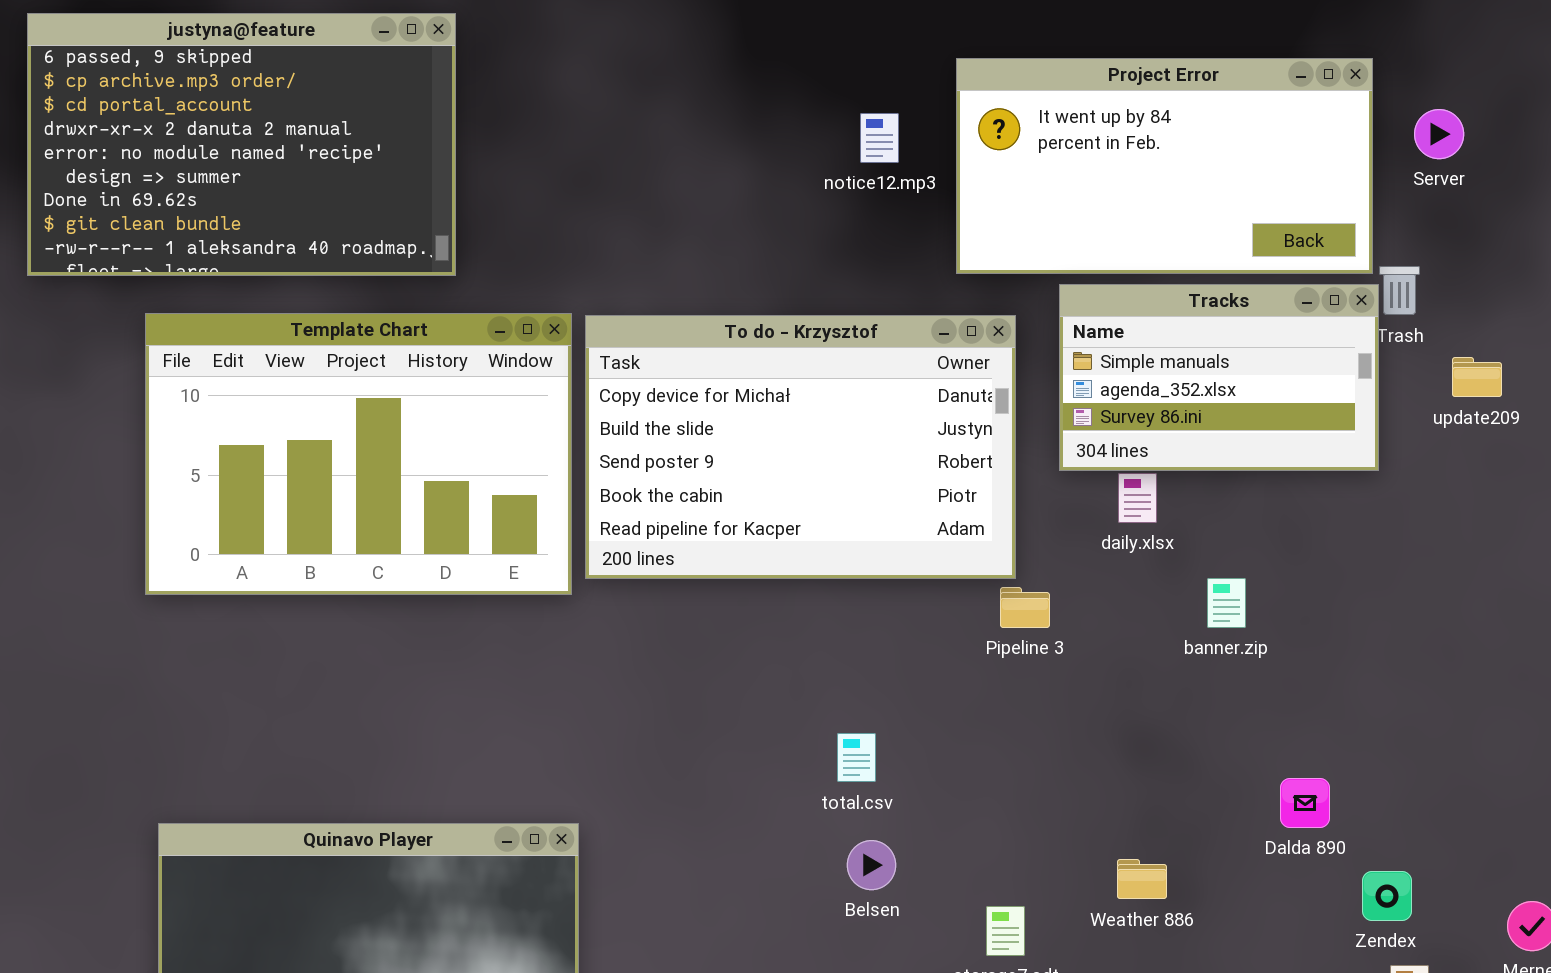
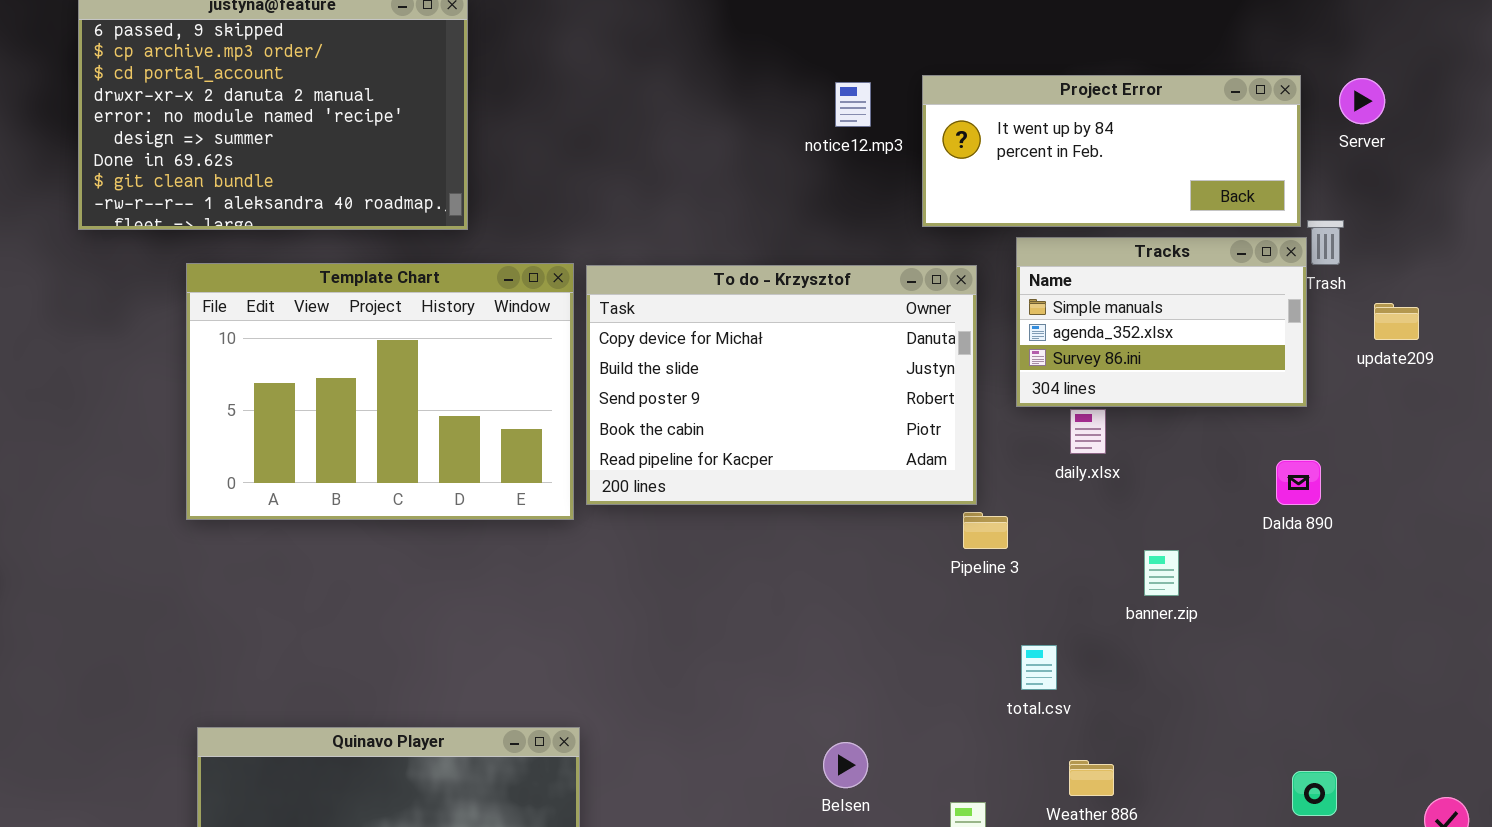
Project Error: [956,58,1373,274] -> [922,75,1301,227], resized
banner.zip: [1207,578,1246,628] -> [1144,550,1179,596], moved
total.csv: [837,733,876,782] -> [1021,645,1057,690], moved
Dalda 890: [1280,778,1330,828] -> [1276,460,1321,505], moved

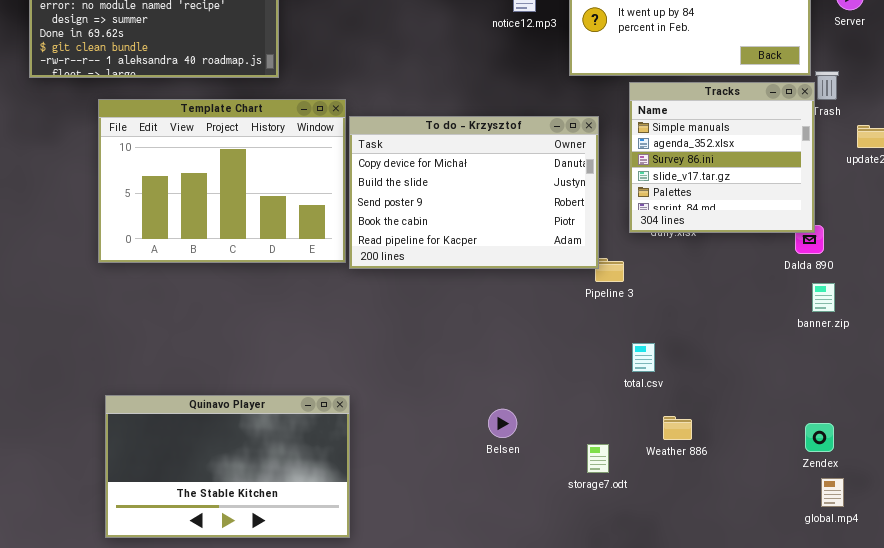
Tracks: [1016,237,1307,407] -> [629,82,815,233], resized
To do - Krzysztof: [586,265,977,505] -> [349,116,599,269], moved
banner.zip: [1144,550,1179,596] -> [812,283,835,312], moved
Belsen: [823,742,868,788] -> [488,409,517,438], moved

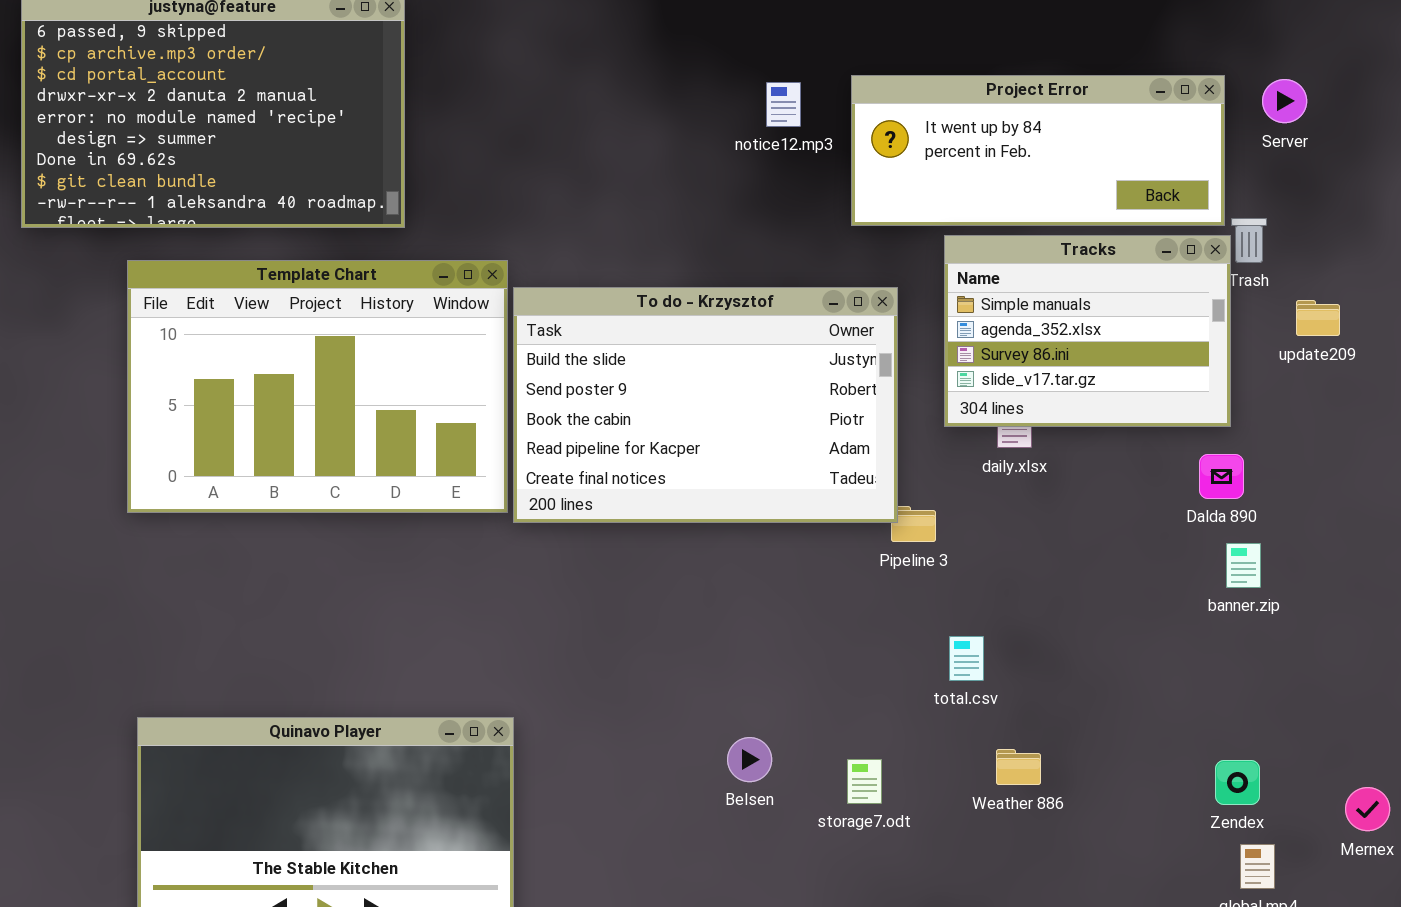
Tracks: [629,82,815,233] -> [944,235,1231,427], resized
To do - Krzysztof: [349,116,599,269] -> [513,287,898,523], scrolled down 1 row
storage7.odt: [587,444,609,473] -> [847,759,882,804], moved

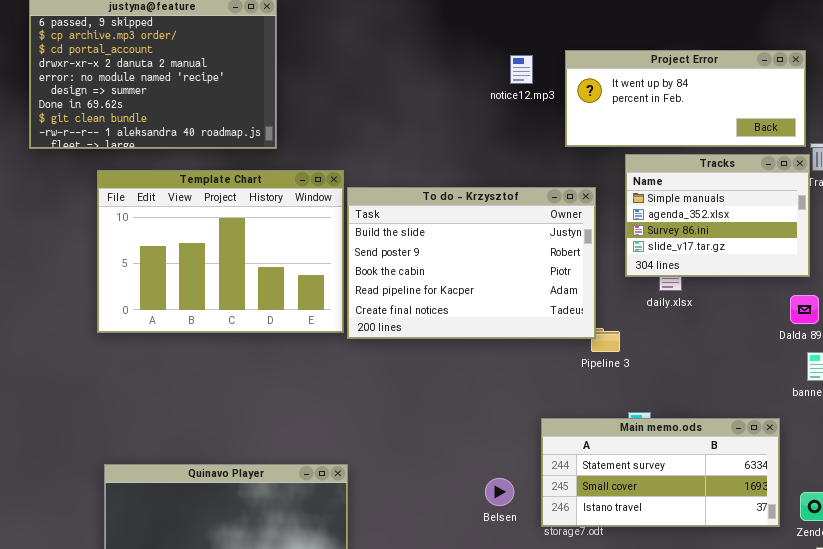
Main memo.ods: none -> [541,418,780,527], opened

